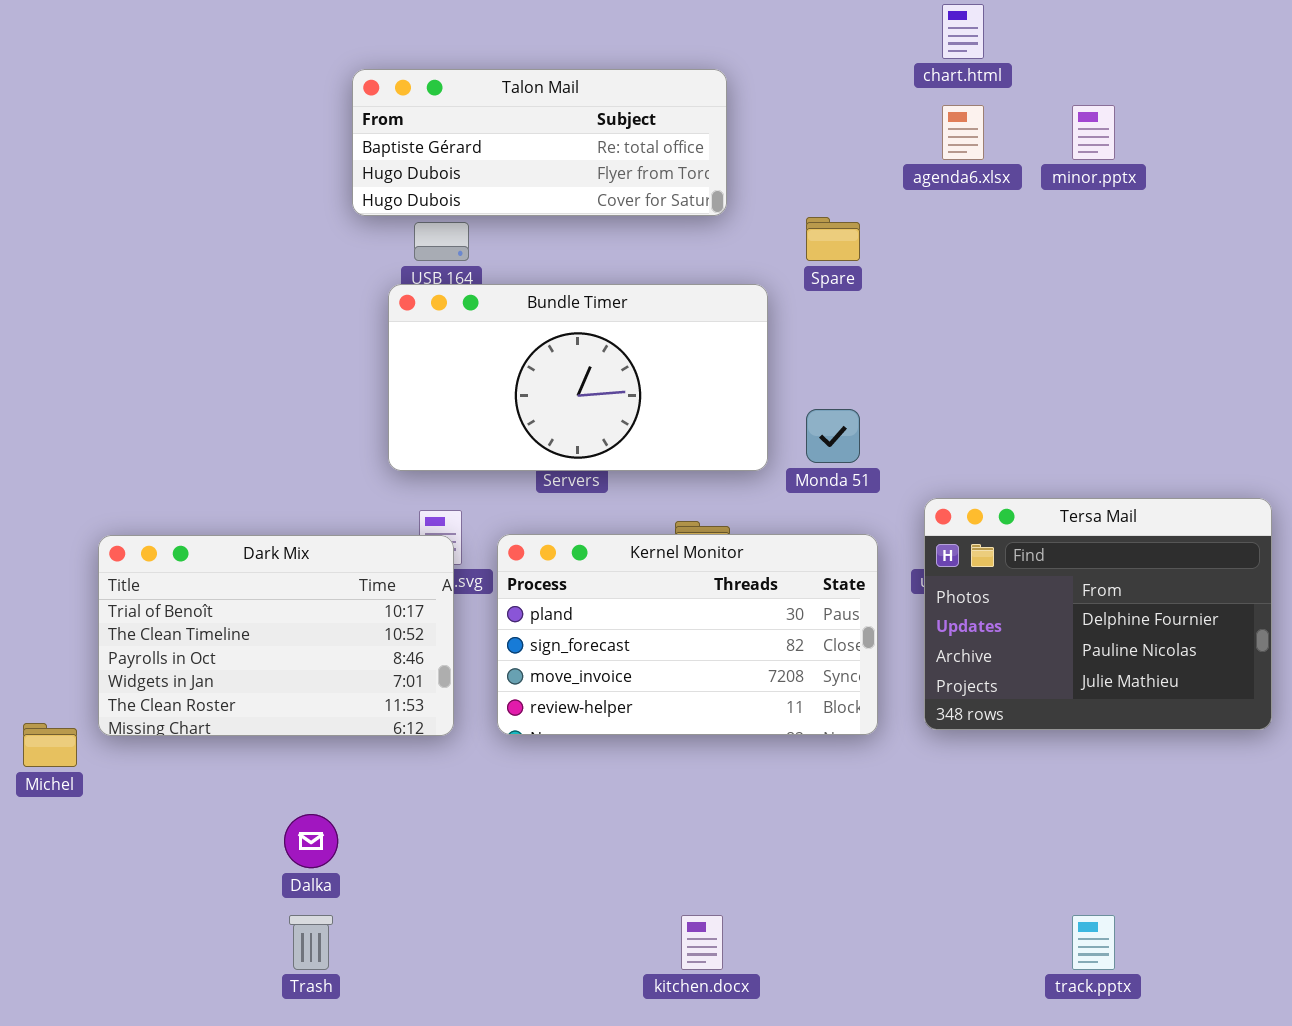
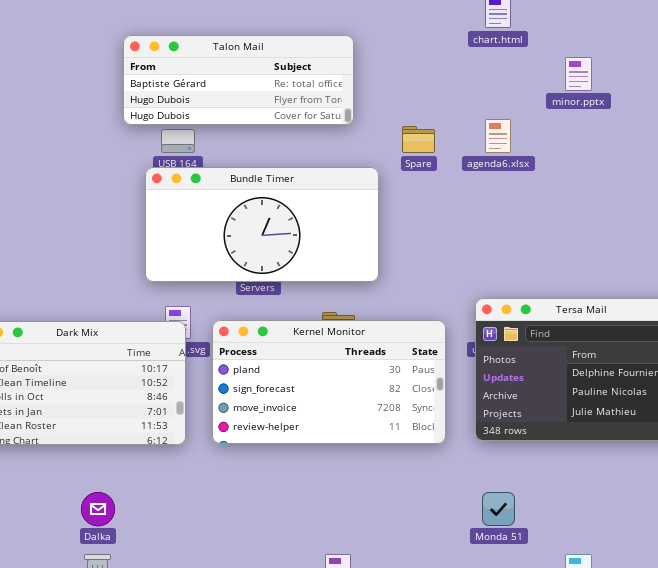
agenda6.xlsx: [942,105,984,160] -> [485,119,511,153], moved
Monda 51: [806,409,860,463] -> [482,492,515,526], moved

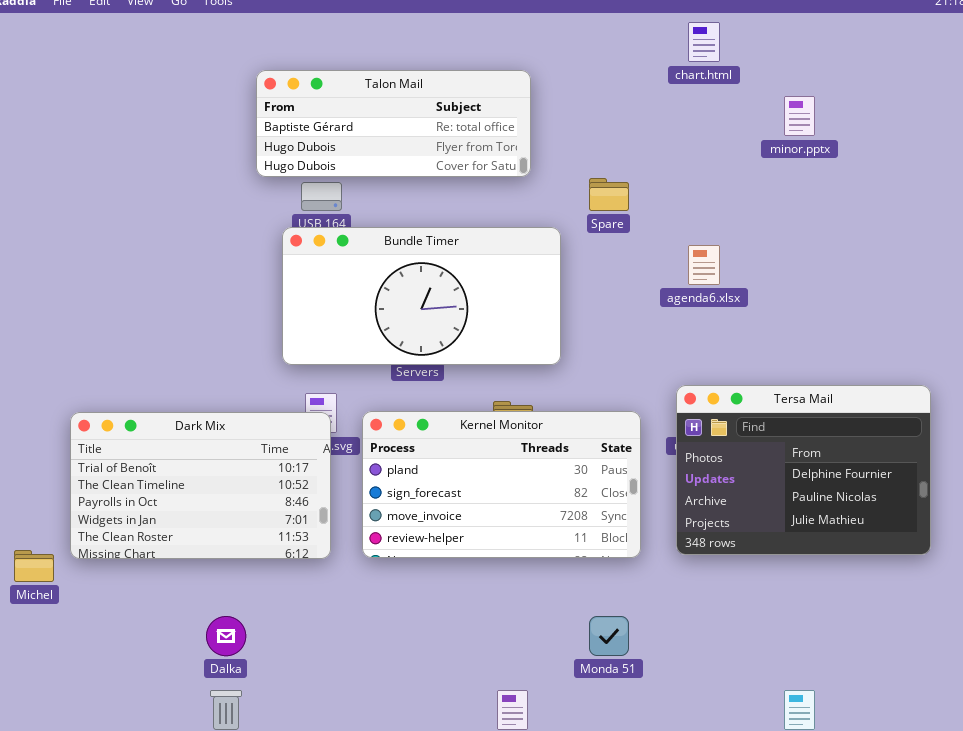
agenda6.xlsx: [485,119,511,153] -> [688,245,720,285], moved
Monda 51: [482,492,515,526] -> [589,616,629,656], moved

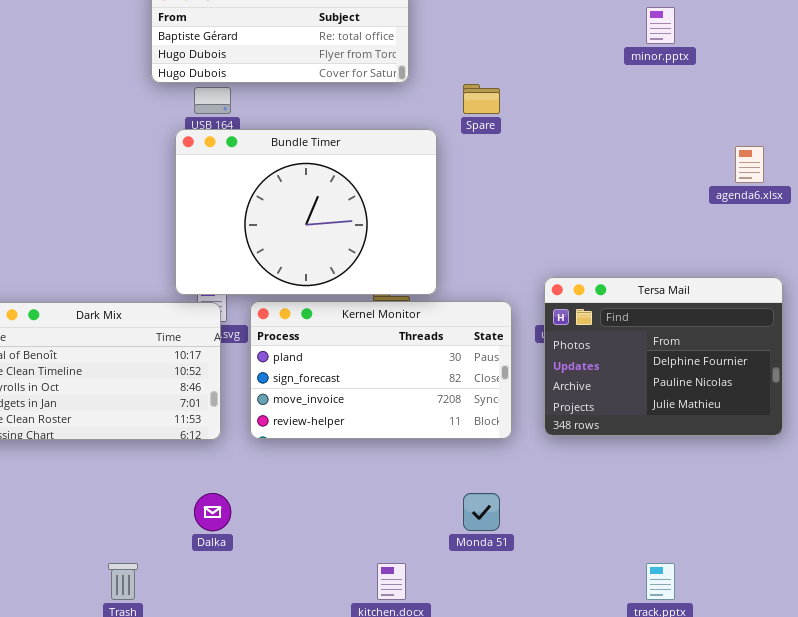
Bundle Timer: [282,227,561,365] -> [175,129,437,295], resized
agenda6.xlsx: [688,245,720,285] -> [735,146,764,183], moved
Dalka: [206,616,246,656] -> [194,493,231,531], moved

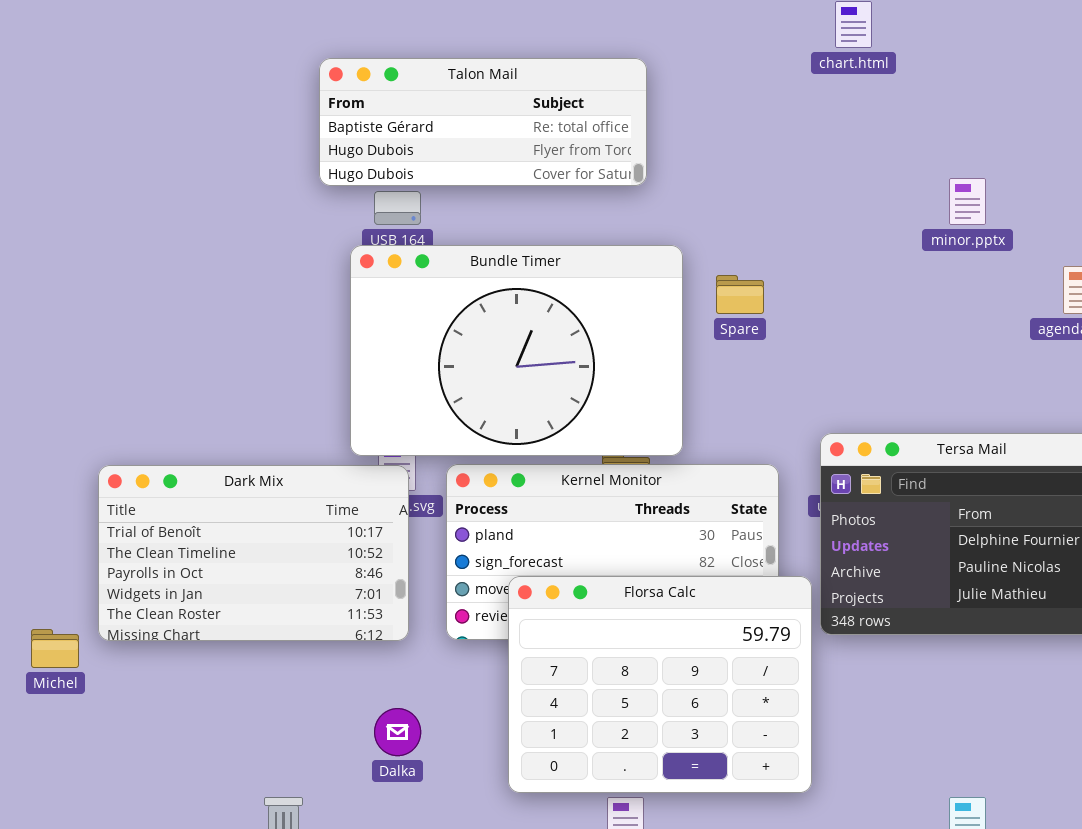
minor.pptx: [646,7,675,44] -> [949,178,986,225], moved
Spare: [463,84,500,114] -> [716,275,764,314], moved
Florsa Calc: none -> [508,576,812,793], opened

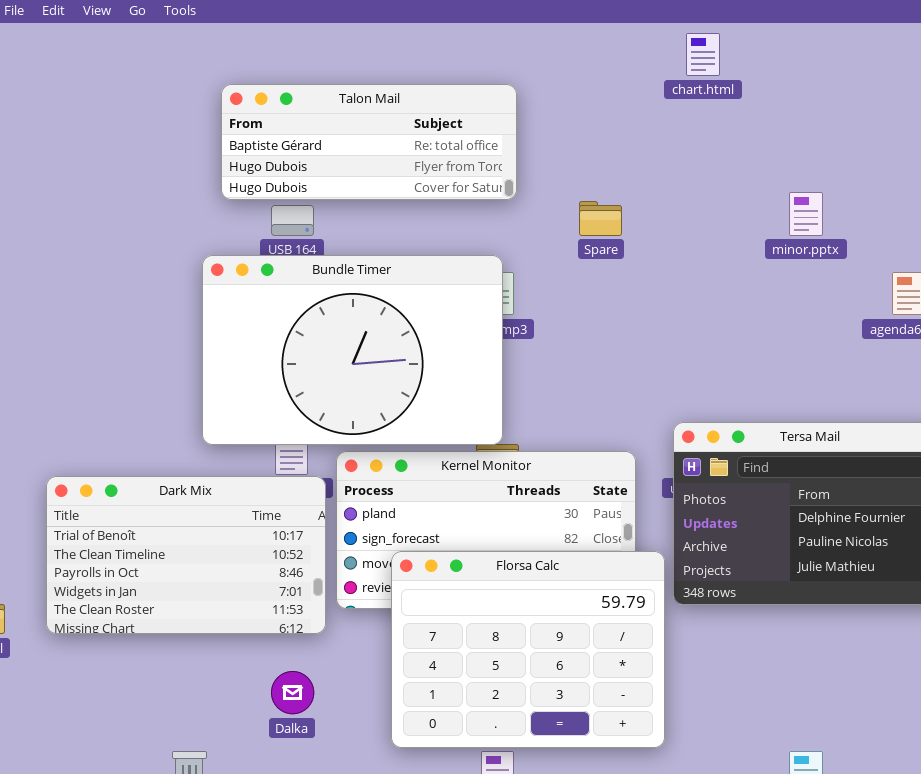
Bundle Timer: [350,245,683,456] -> [202,255,503,445], moved
Spare: [716,275,764,314] -> [579,201,622,236], moved
Dark Mix: [98,465,409,641] -> [46,476,326,634], moved

